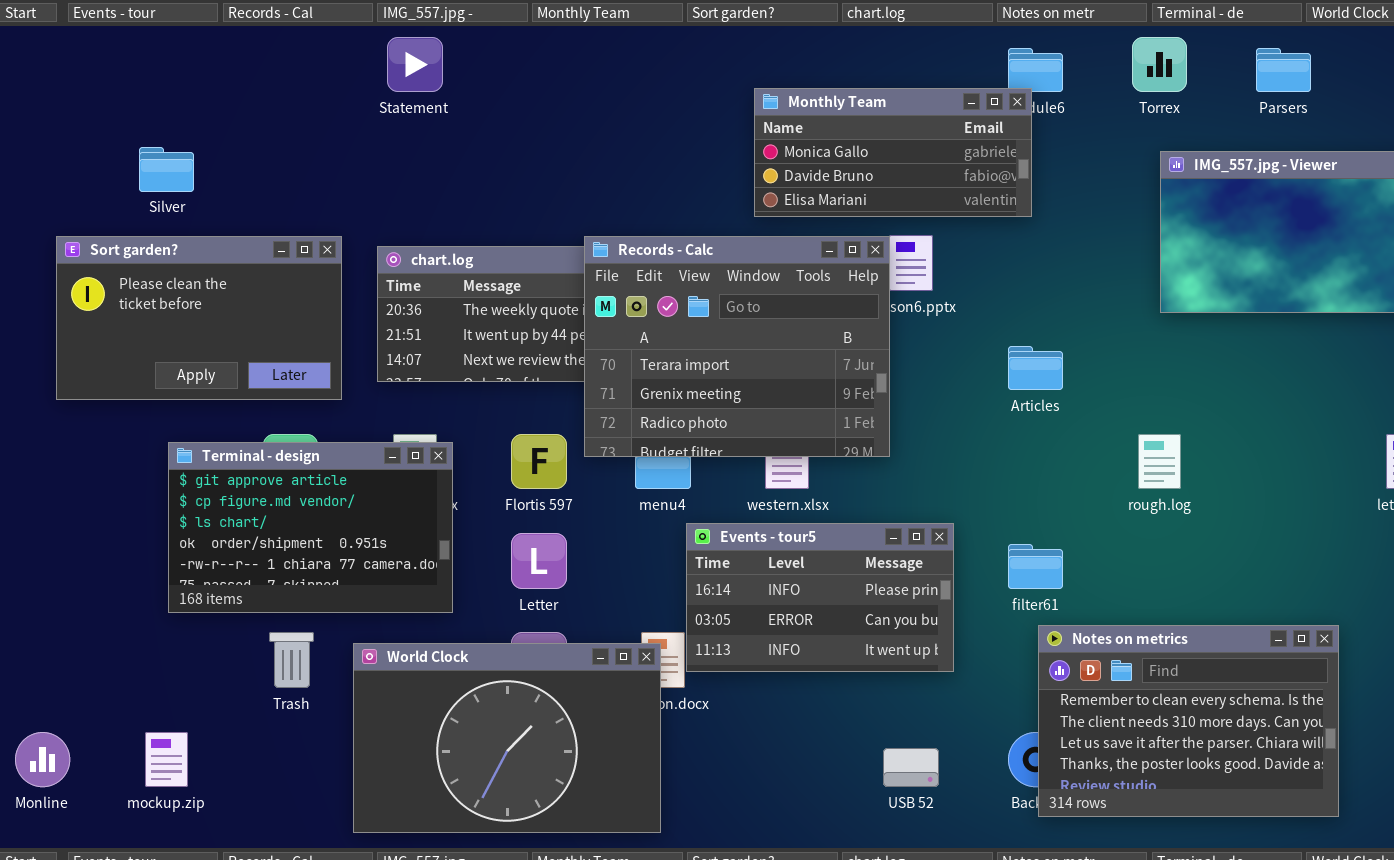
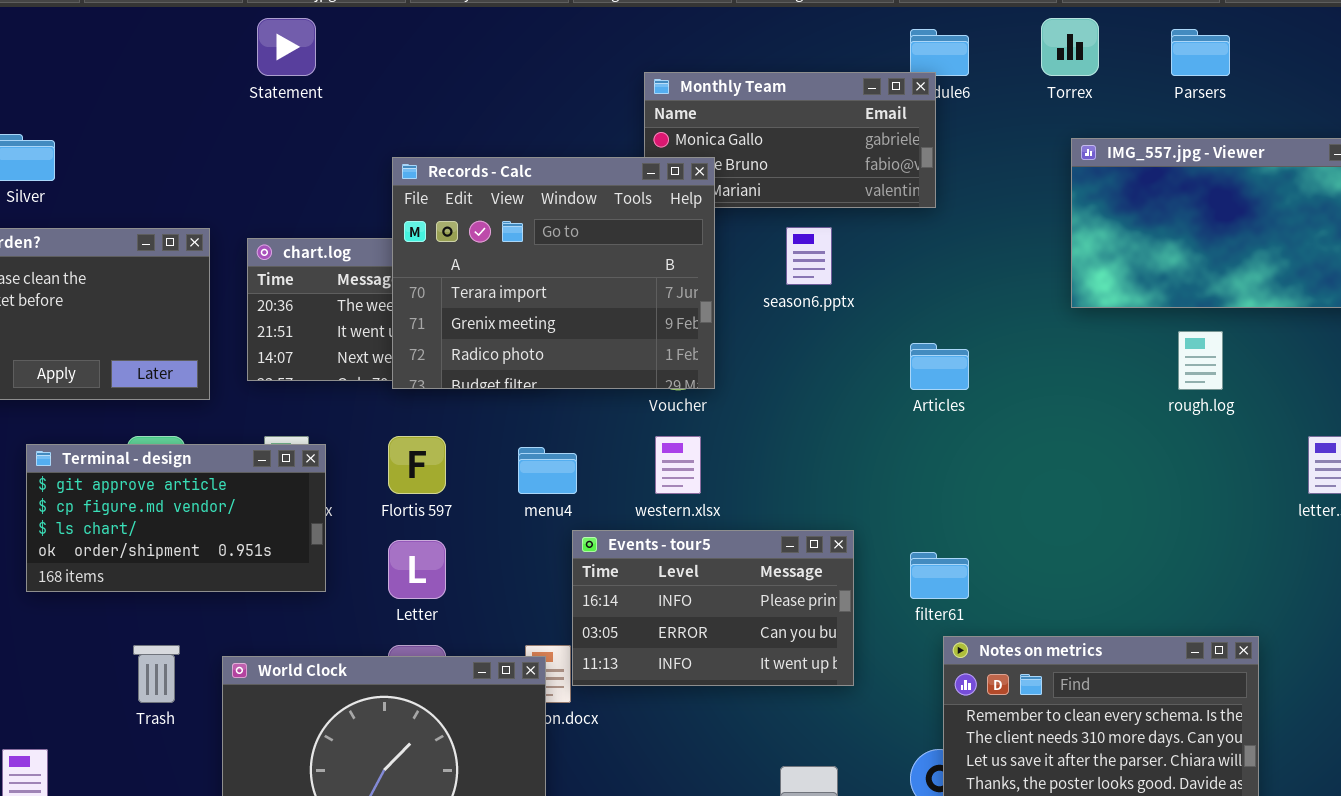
Records - Calc: [584,236,890,457] -> [392,157,715,389], moved
rough.log: [1138,434,1181,489] -> [1178,331,1223,390], moved
Terminal - design: [168,442,453,613] -> [26,444,326,592], resized

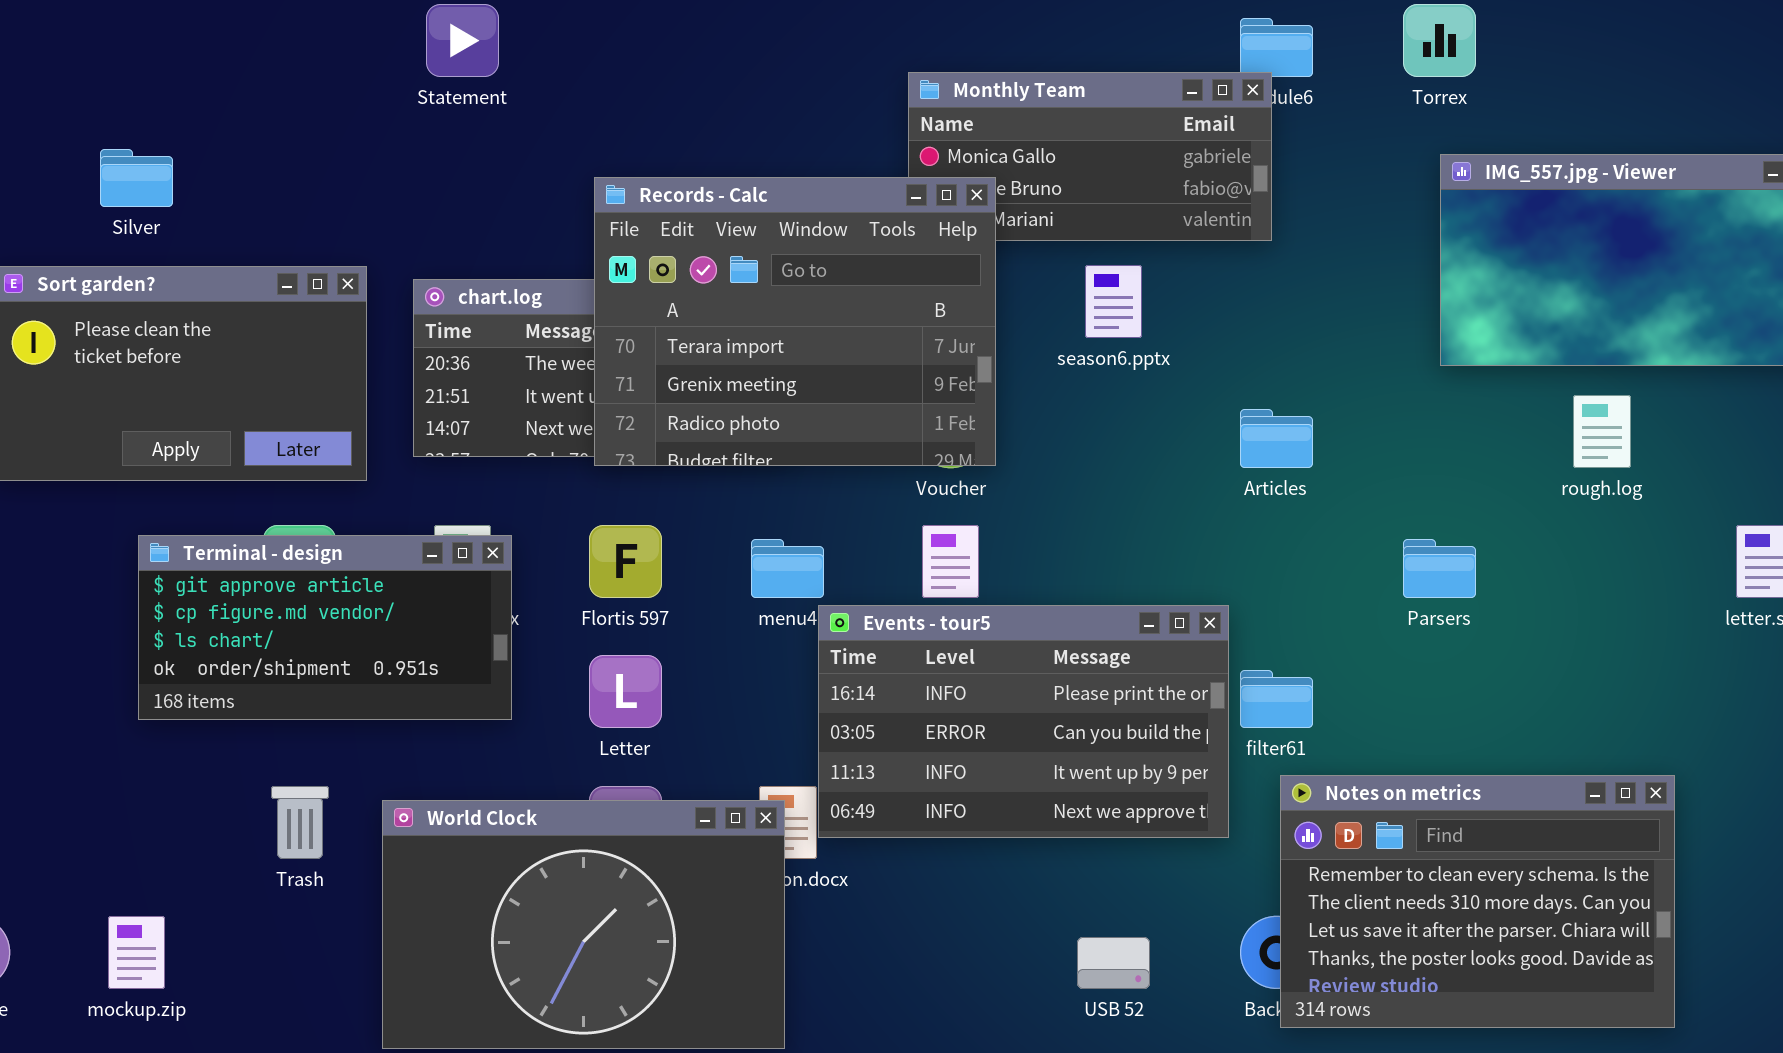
Parsers: [1171,29,1230,76] -> [1403,539,1476,598], moved
Events - tour5: [572,530,854,686] -> [818,605,1229,838], resized

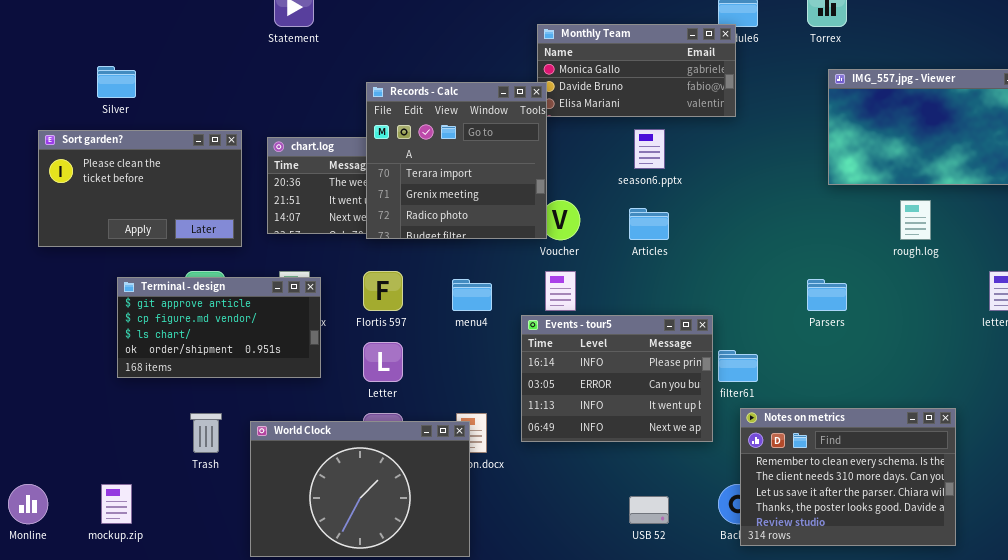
Records - Calc: [594,177,996,466] -> [366,82,547,239], resized
Articles: [1240,409,1313,468] -> [629,208,669,240], moved
Events - tour5: [818,605,1229,838] -> [521,315,713,442], resized

